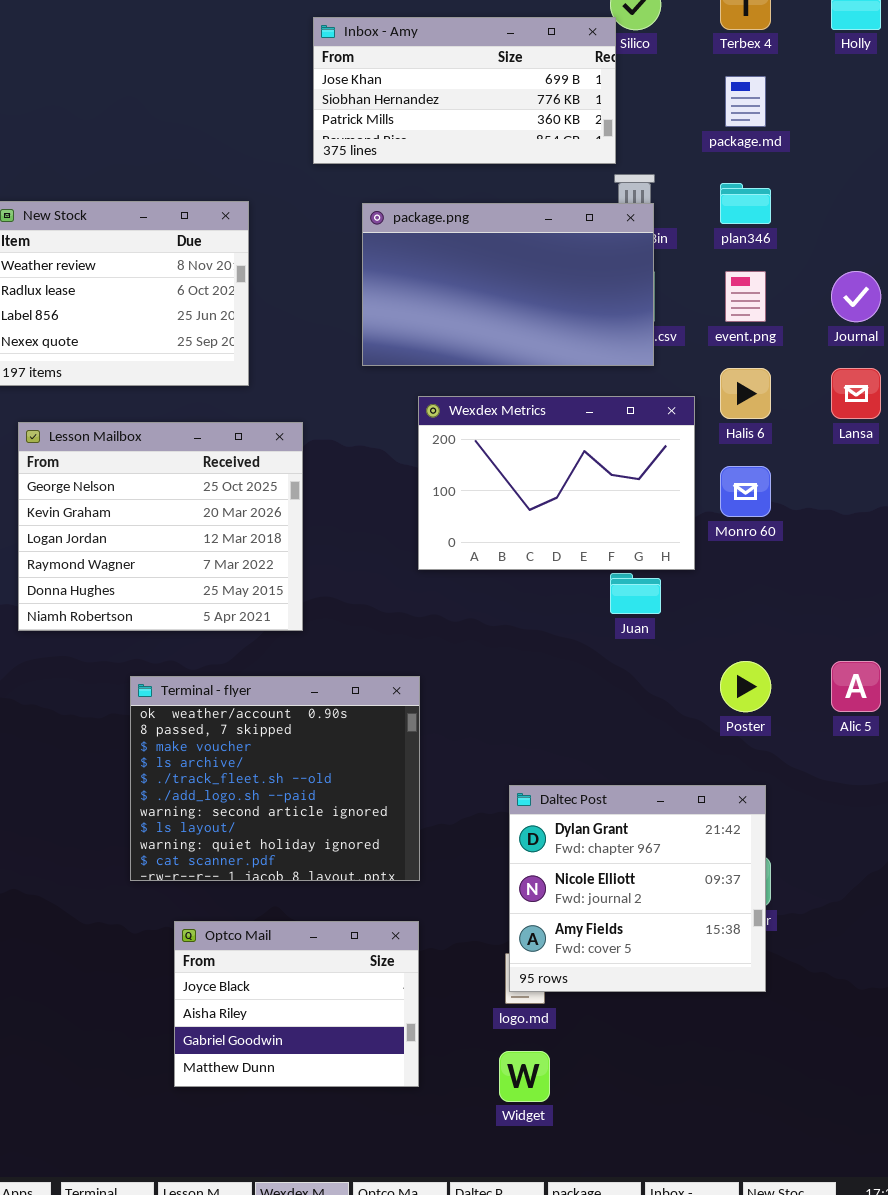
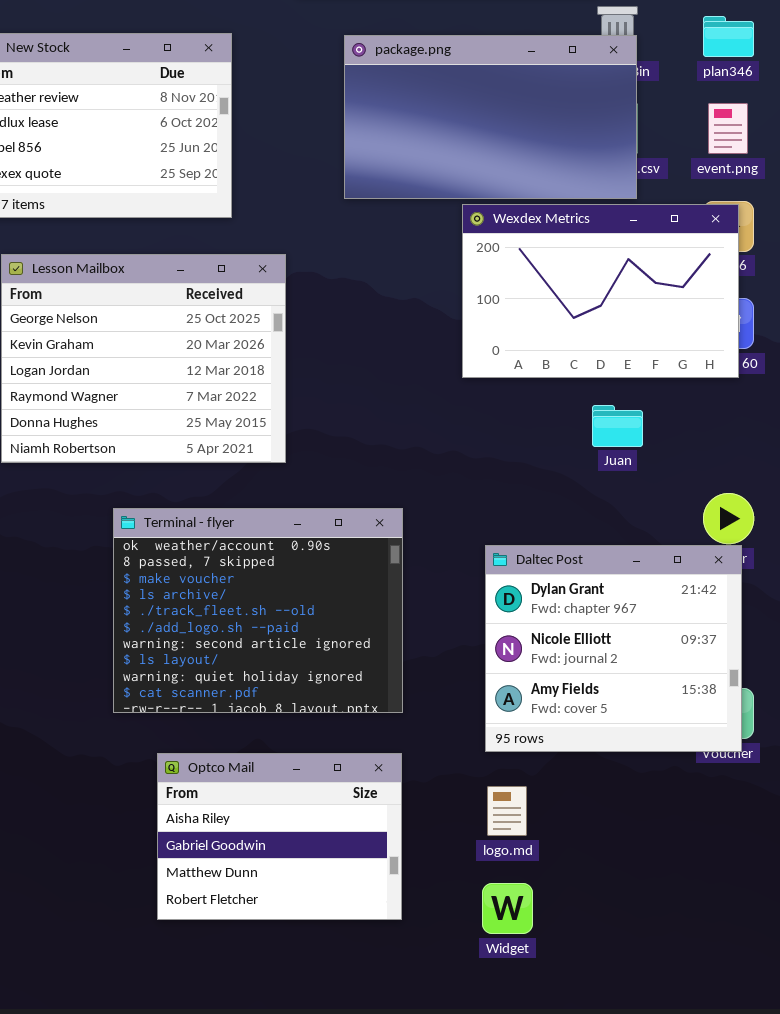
Wexdex Metrics: [418,396,695,570] -> [462,204,739,378], moved
Daltec Post: [509,785,766,992] -> [485,545,742,752], moved
Optco Mail: [174,921,419,1087] -> [157,753,402,920], scrolled down 1 row

